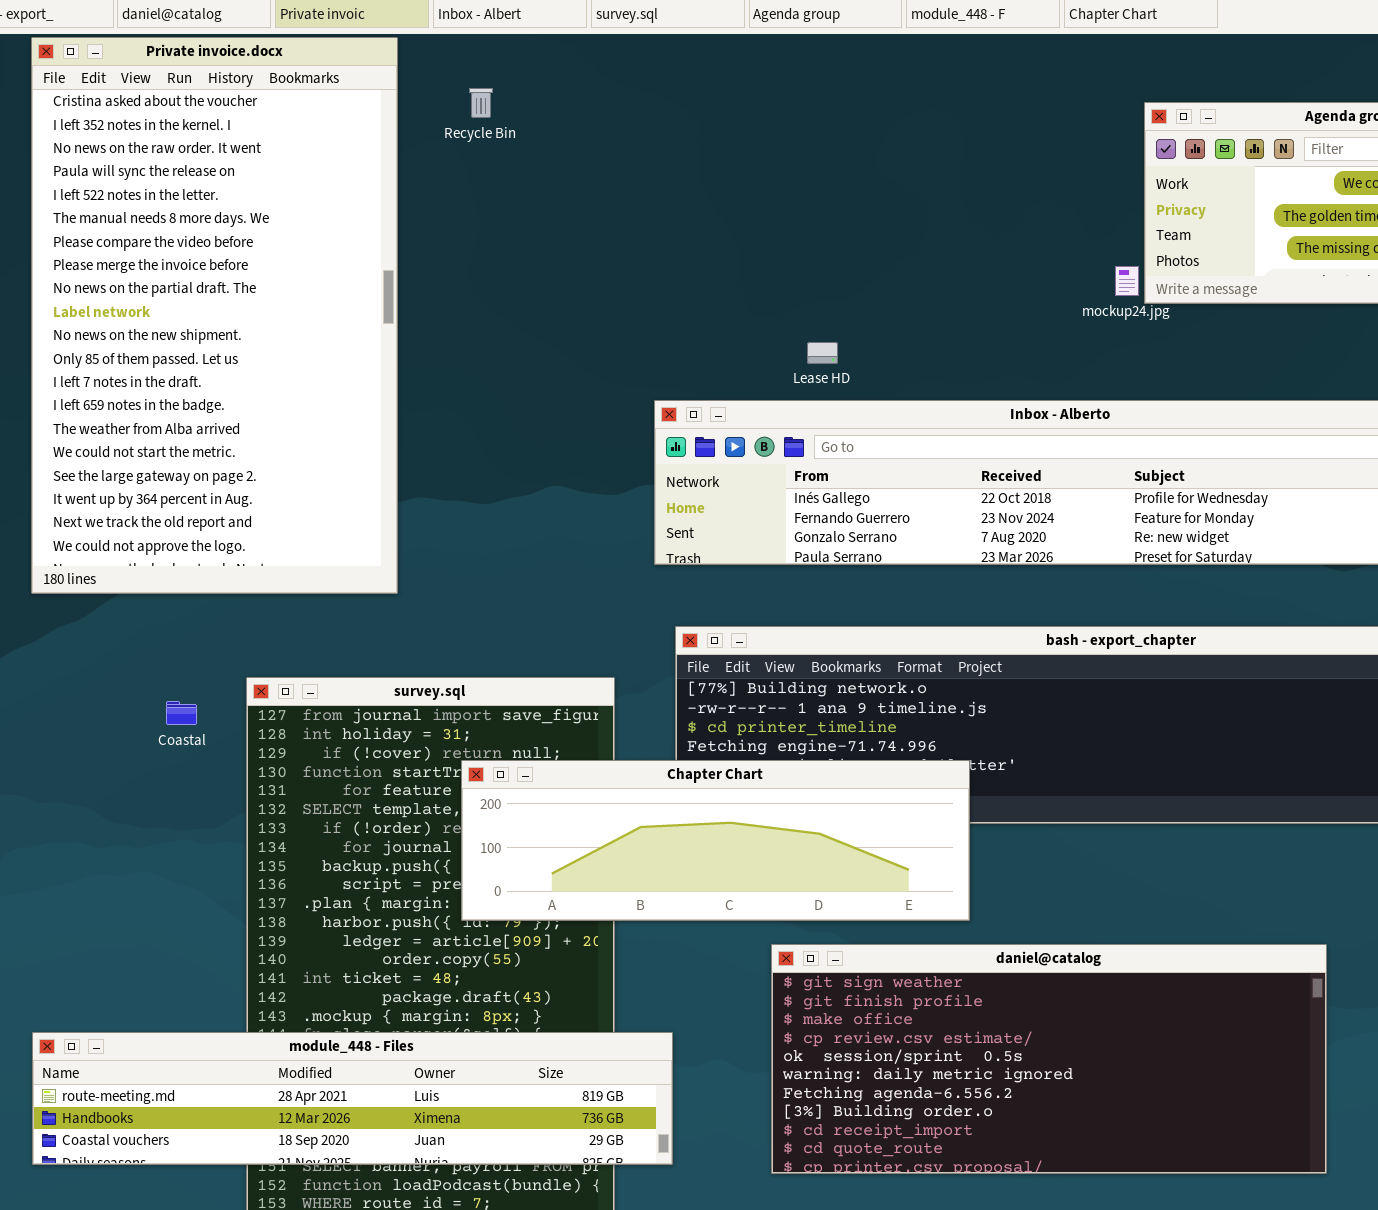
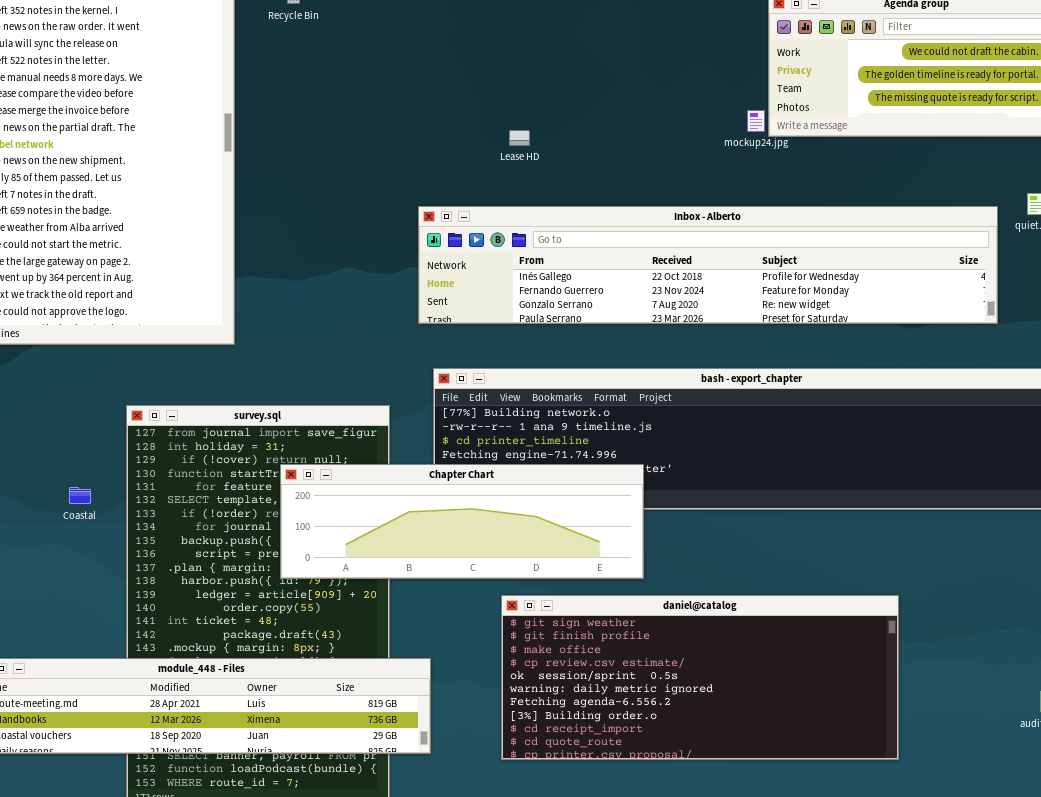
Lease HD: [807,342,838,364] -> [509,130,530,146], moved
Coastal: [166,701,197,725] -> [69,487,91,504], moved

